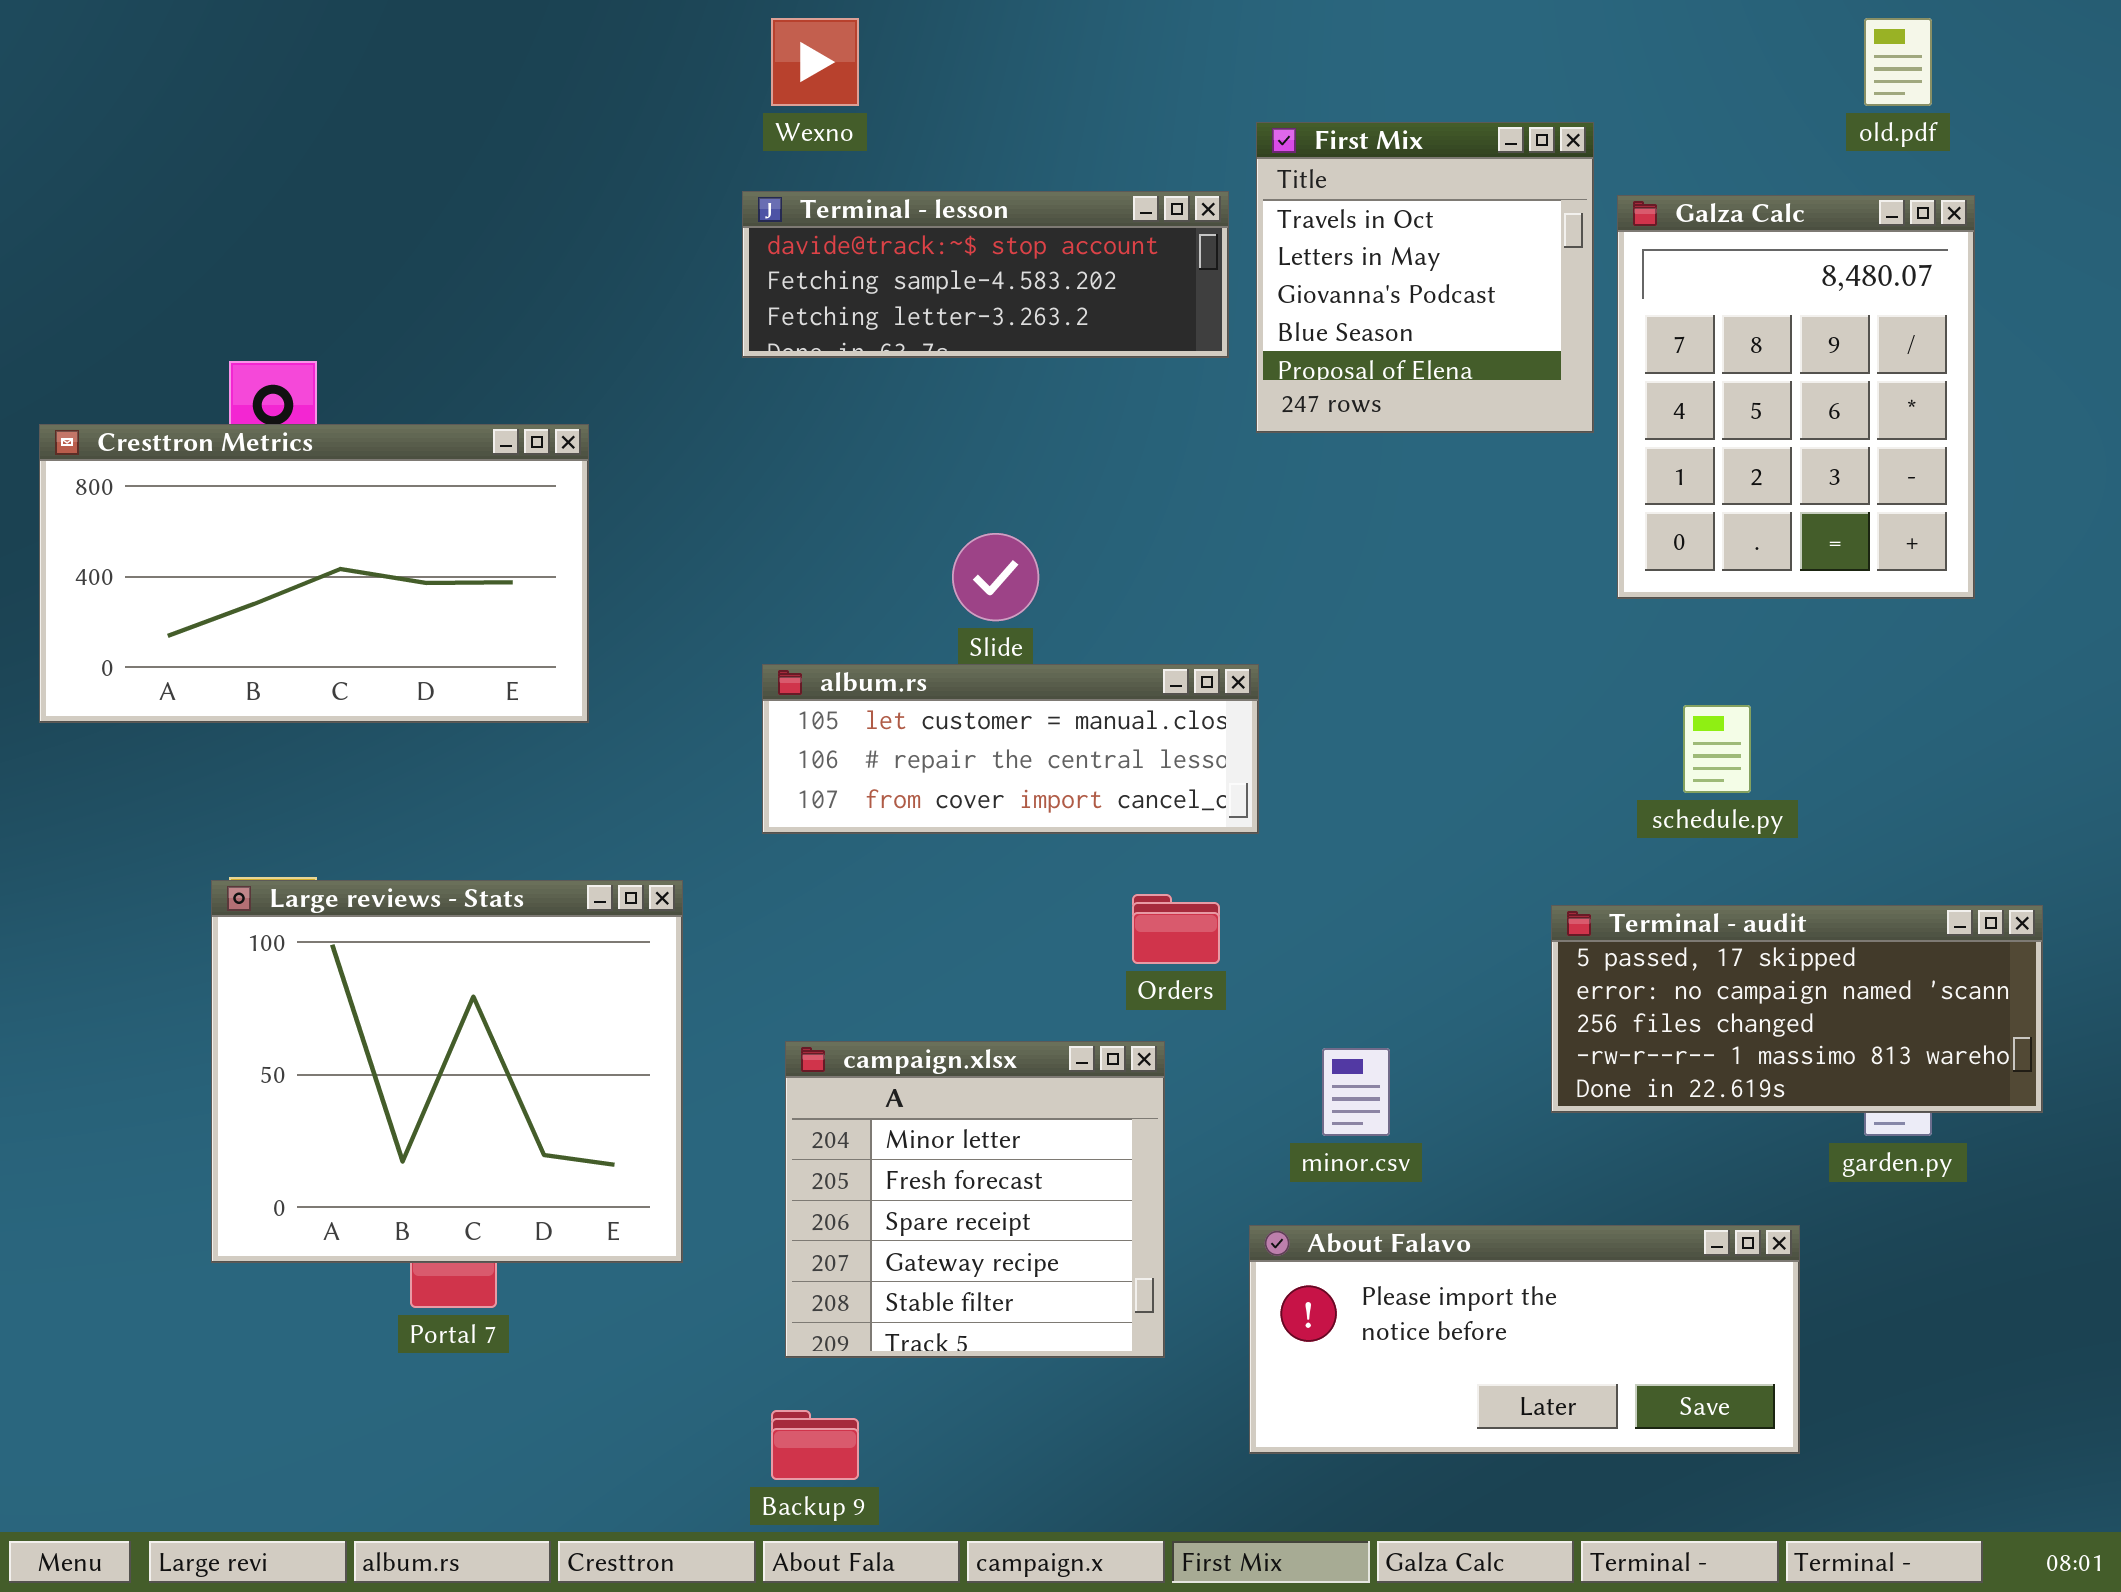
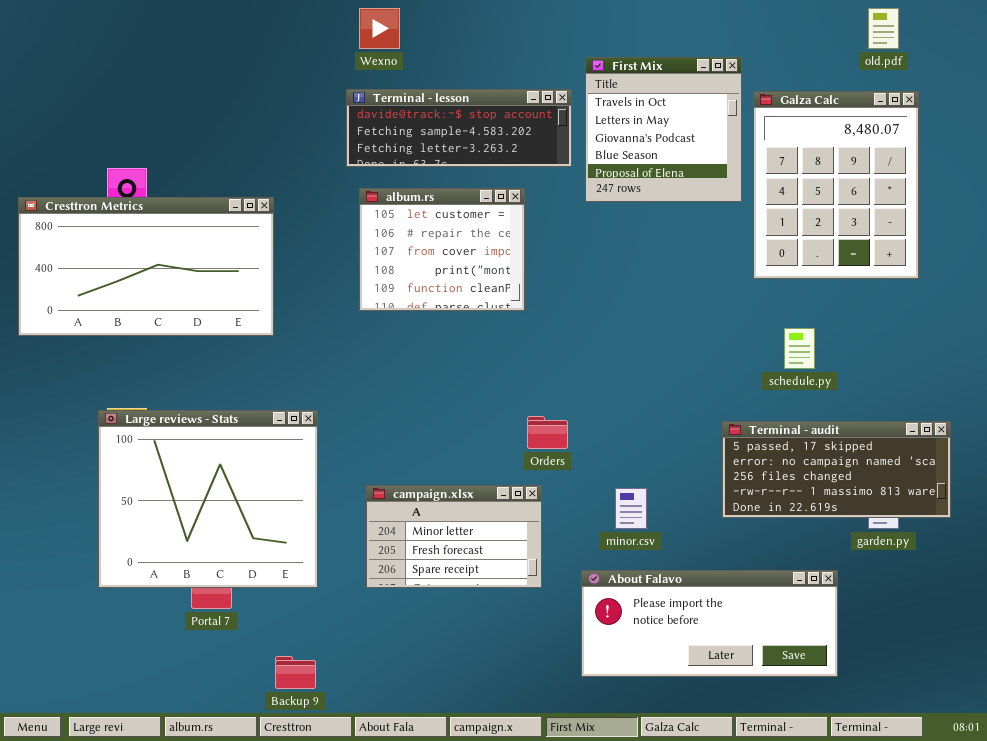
album.rs: [762,664,1259,834] -> [359,188,525,311], moved, resized
campaign.xlsx: [785,1041,1165,1358] -> [366,485,542,588], resized
Backup 9: [771,1410,859,1480] -> [275,656,316,689], moved

